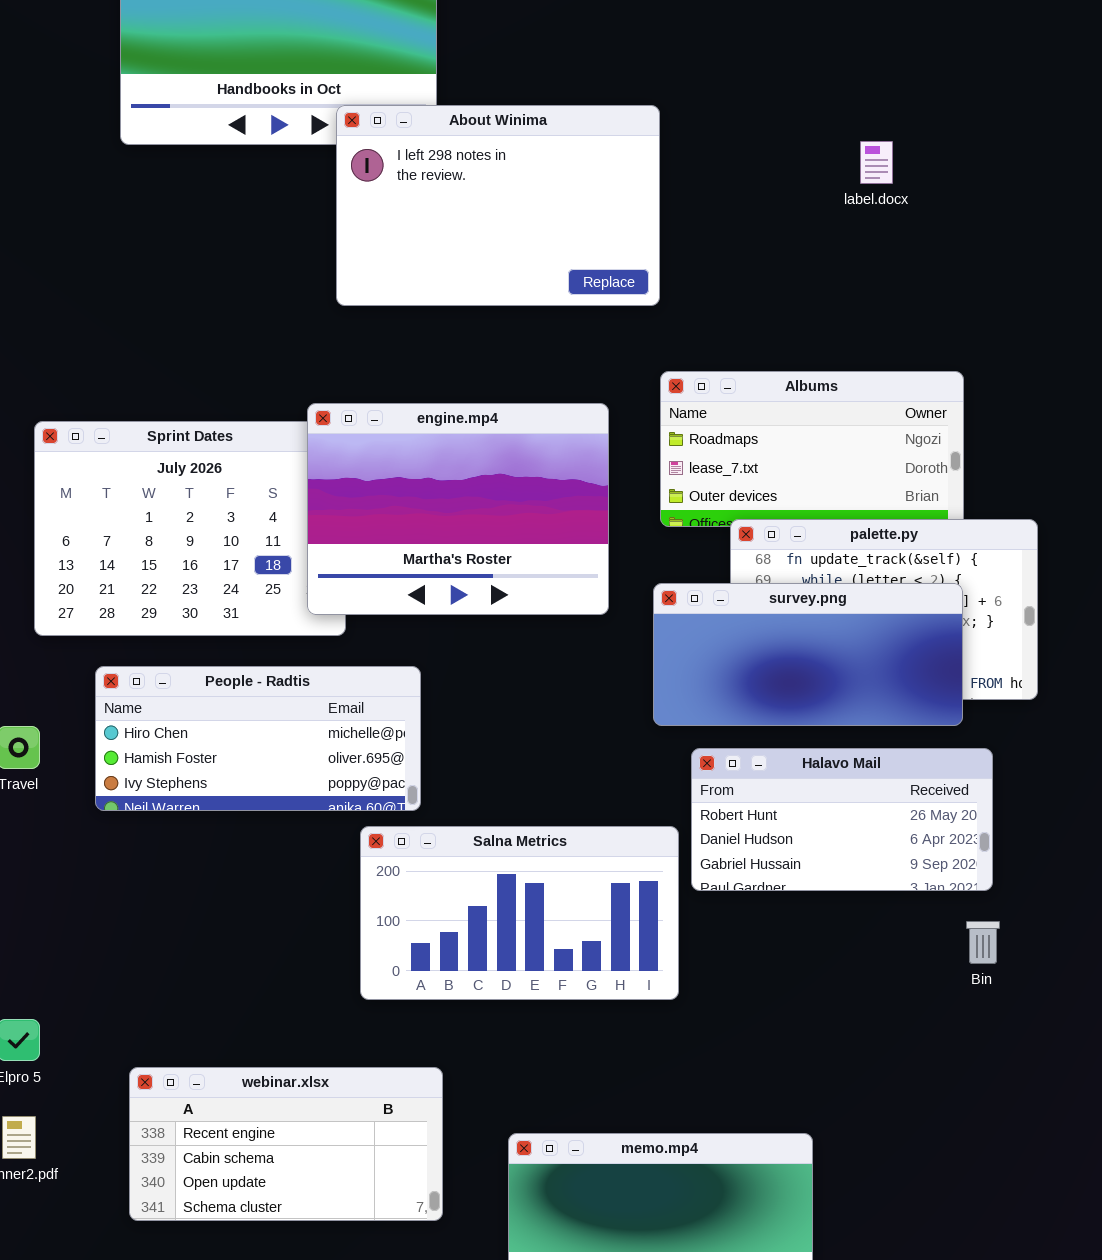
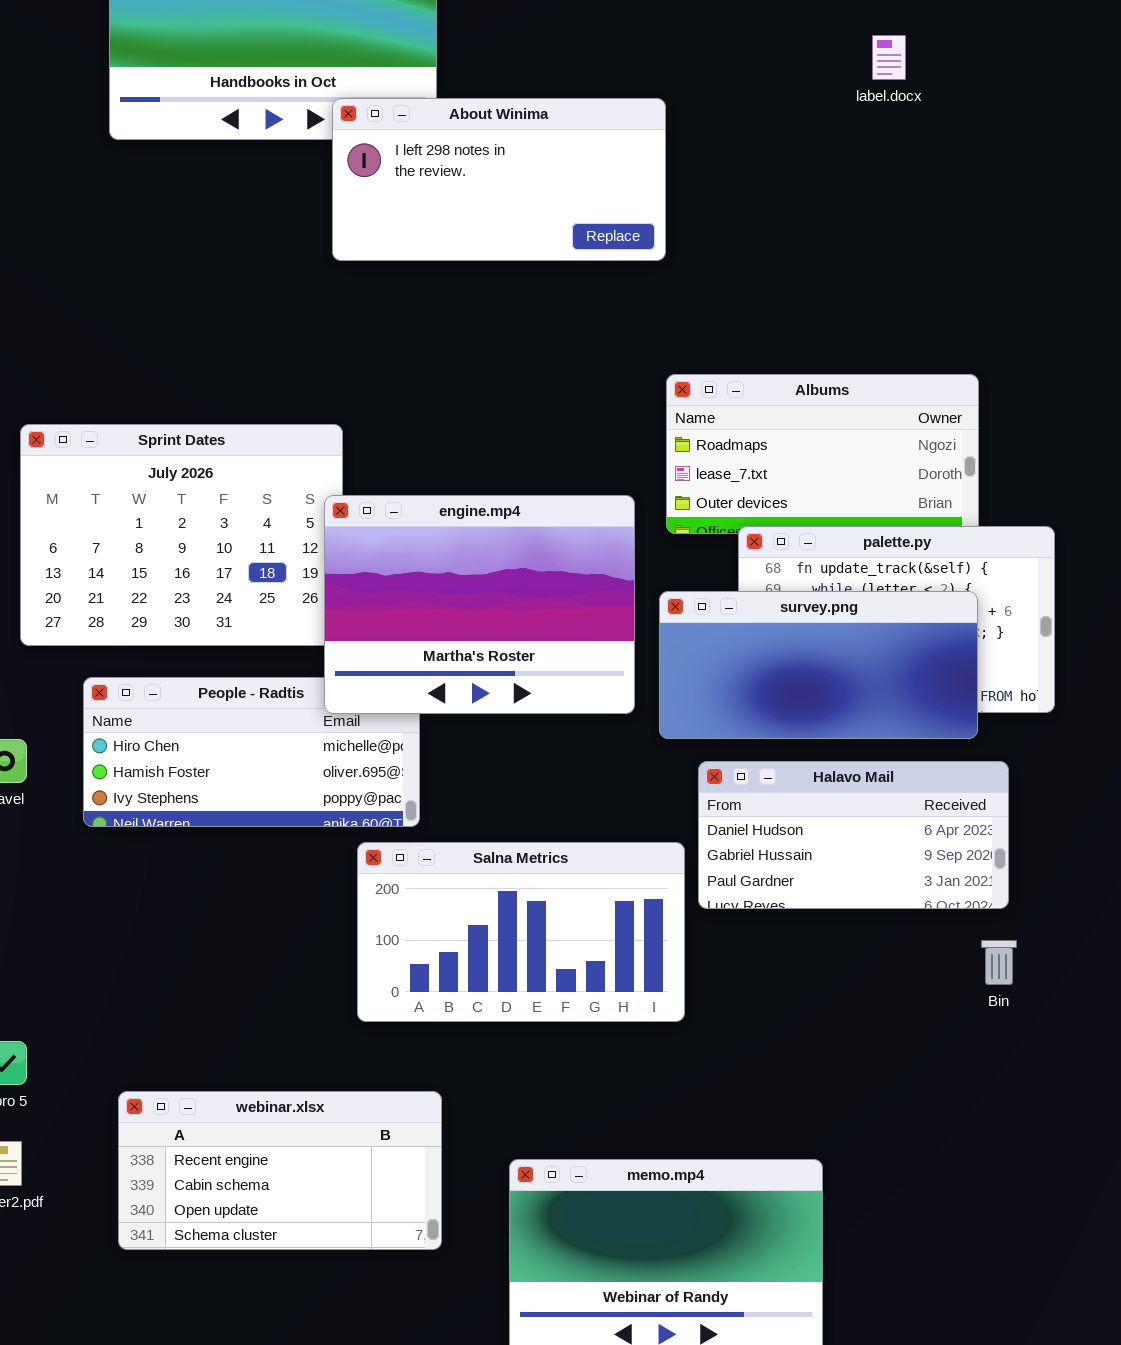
About Winima: [336,105,660,306] -> [332,98,666,261], resized
label.docx: [860,141,893,184] -> [872,35,906,80], moved
engine.mp4: [307,403,609,615] -> [324,495,635,714], moved
Halavo Mail: [691,748,993,891] -> [698,761,1009,909], scrolled down 1 row

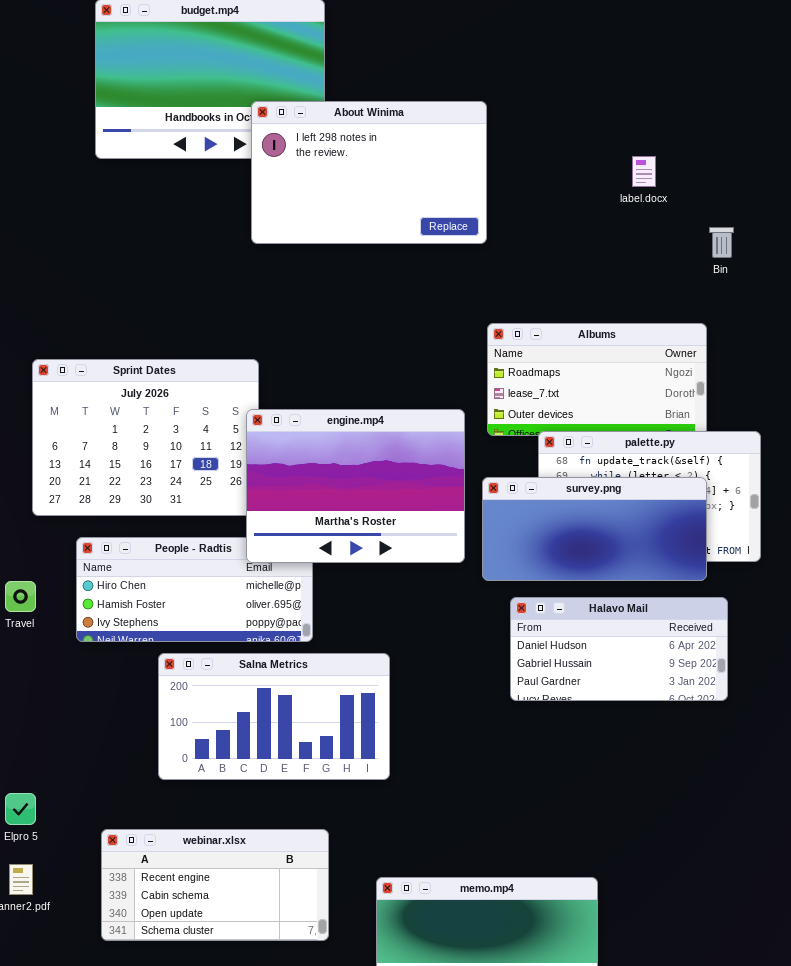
label.docx: [872,35,906,80] -> [632,156,656,187], moved
About Winima: [332,98,666,261] -> [251,101,487,244], resized
Salna Metrics: [357,842,685,1022] -> [158,653,390,780], moved
Bin: [981,940,1017,985] -> [709,227,734,258], moved

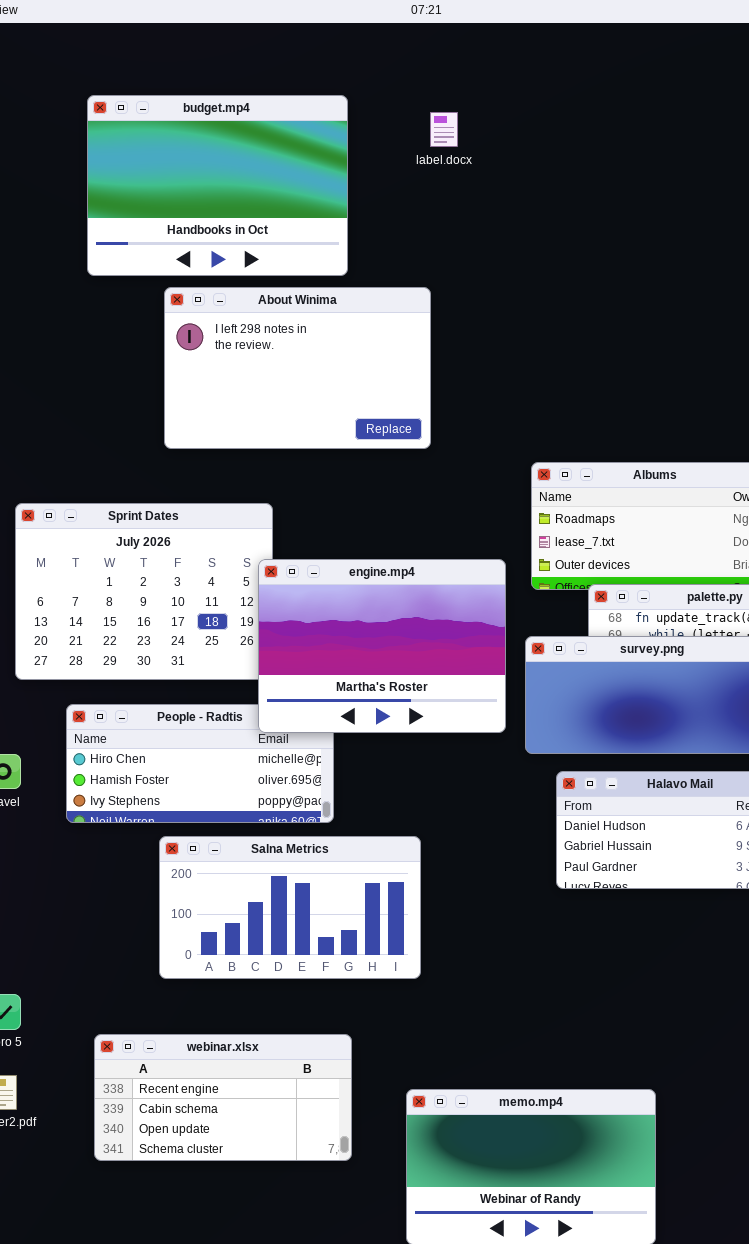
About Winima: [251,101,487,244] -> [164,287,431,449], moved
label.docx: [632,156,656,187] -> [430,112,458,147], moved

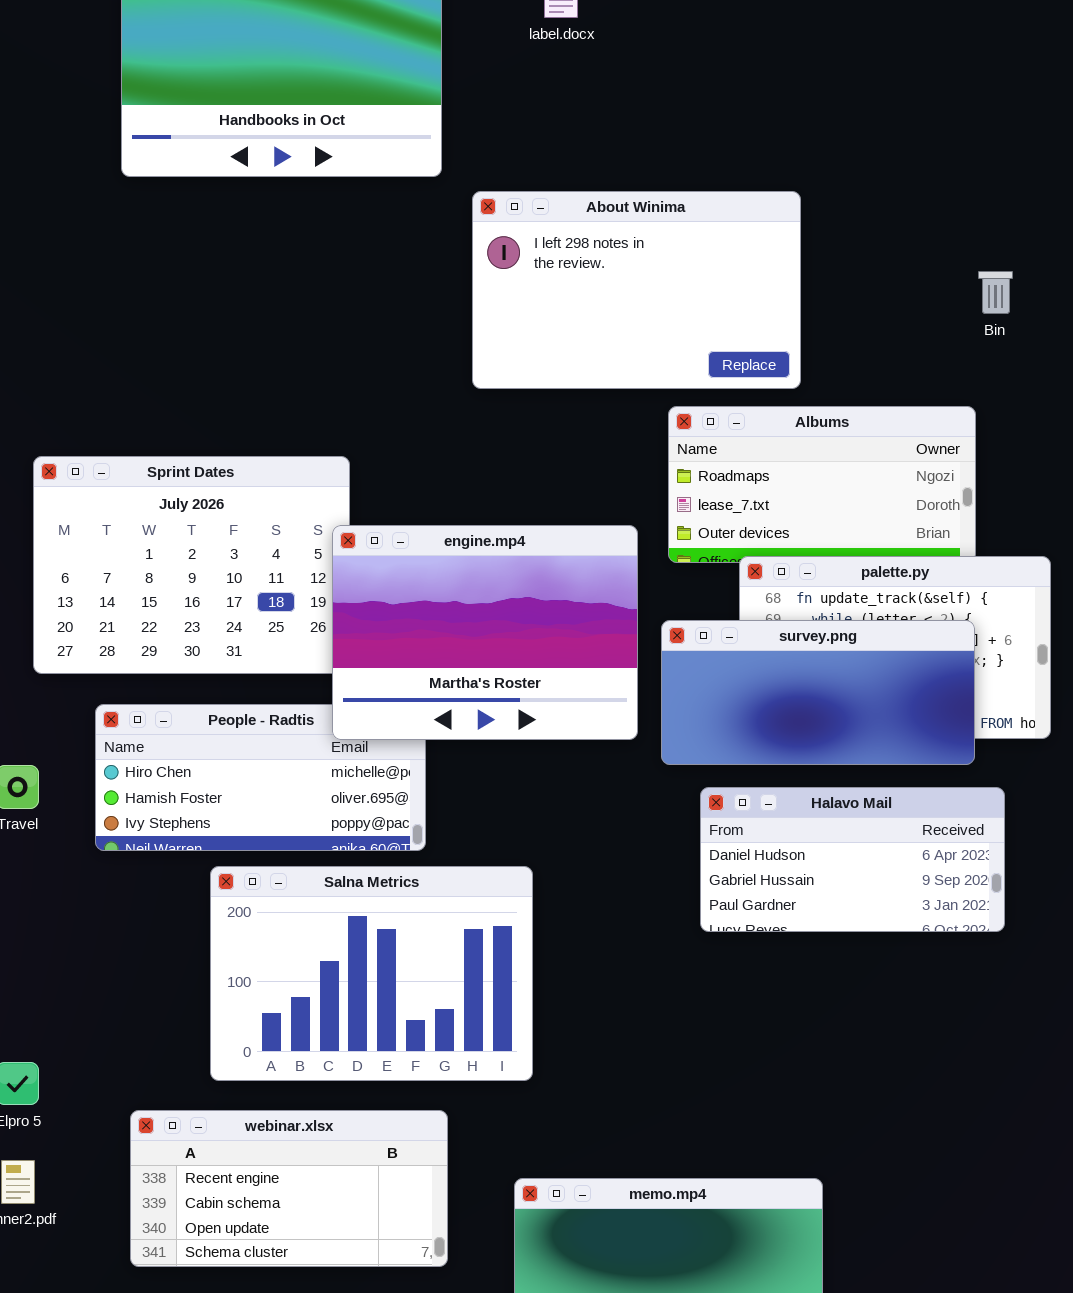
About Winima: [164,287,431,449] -> [472,191,801,389], moved
Salna Metrics: [159,836,421,979] -> [210,866,533,1081], resized

